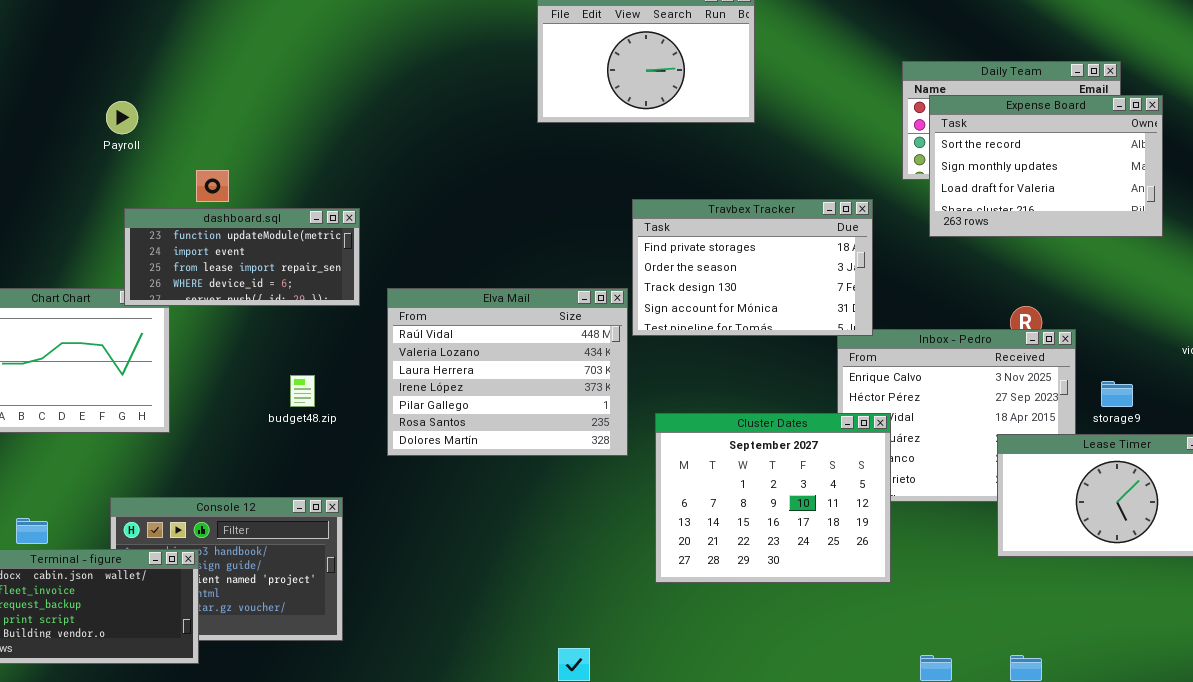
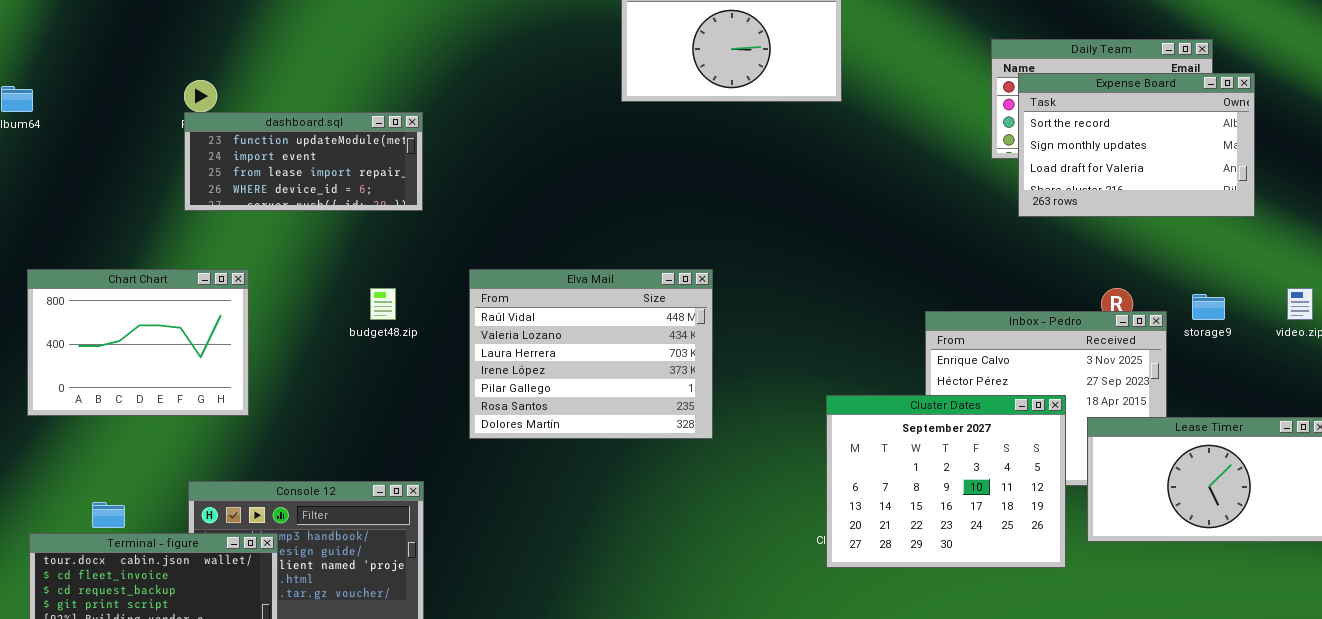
Travbex Tracker: [632,199,873,336] -> none, closed
dashboard.sql: [124,208,360,306] -> [184,112,423,211], moved
budget48.zip: [290,375,315,407] -> [370,288,396,320], moved
storage9: [1101,381,1133,407] -> [1192,294,1225,320], moved
Cluster Dates: [655,413,891,583] -> [826,395,1066,568], moved

